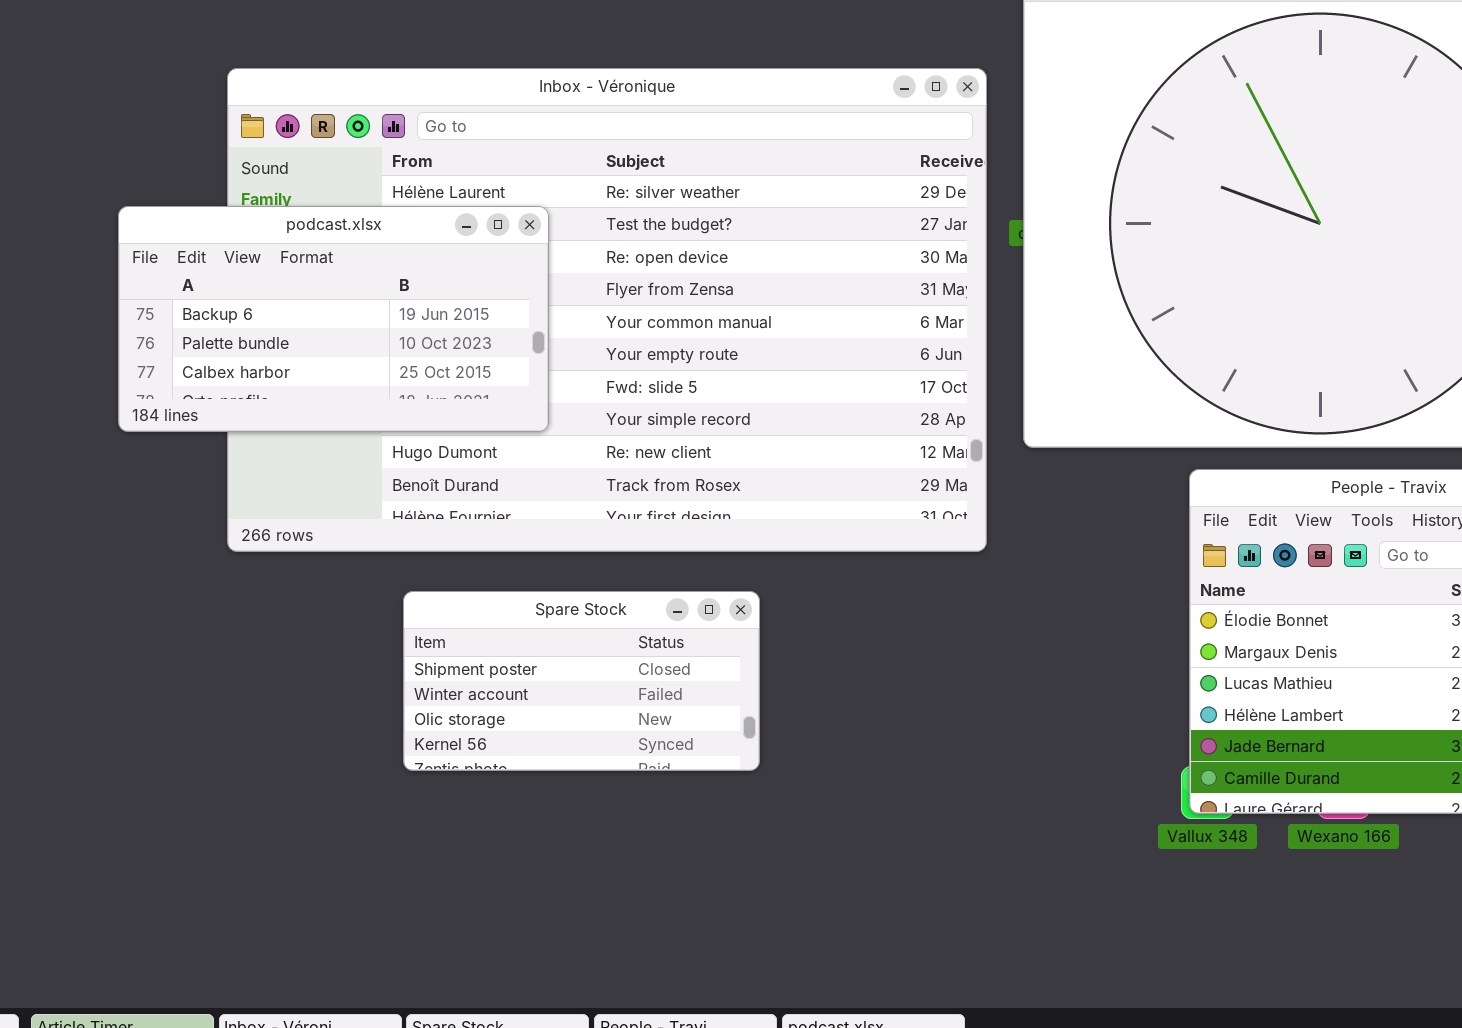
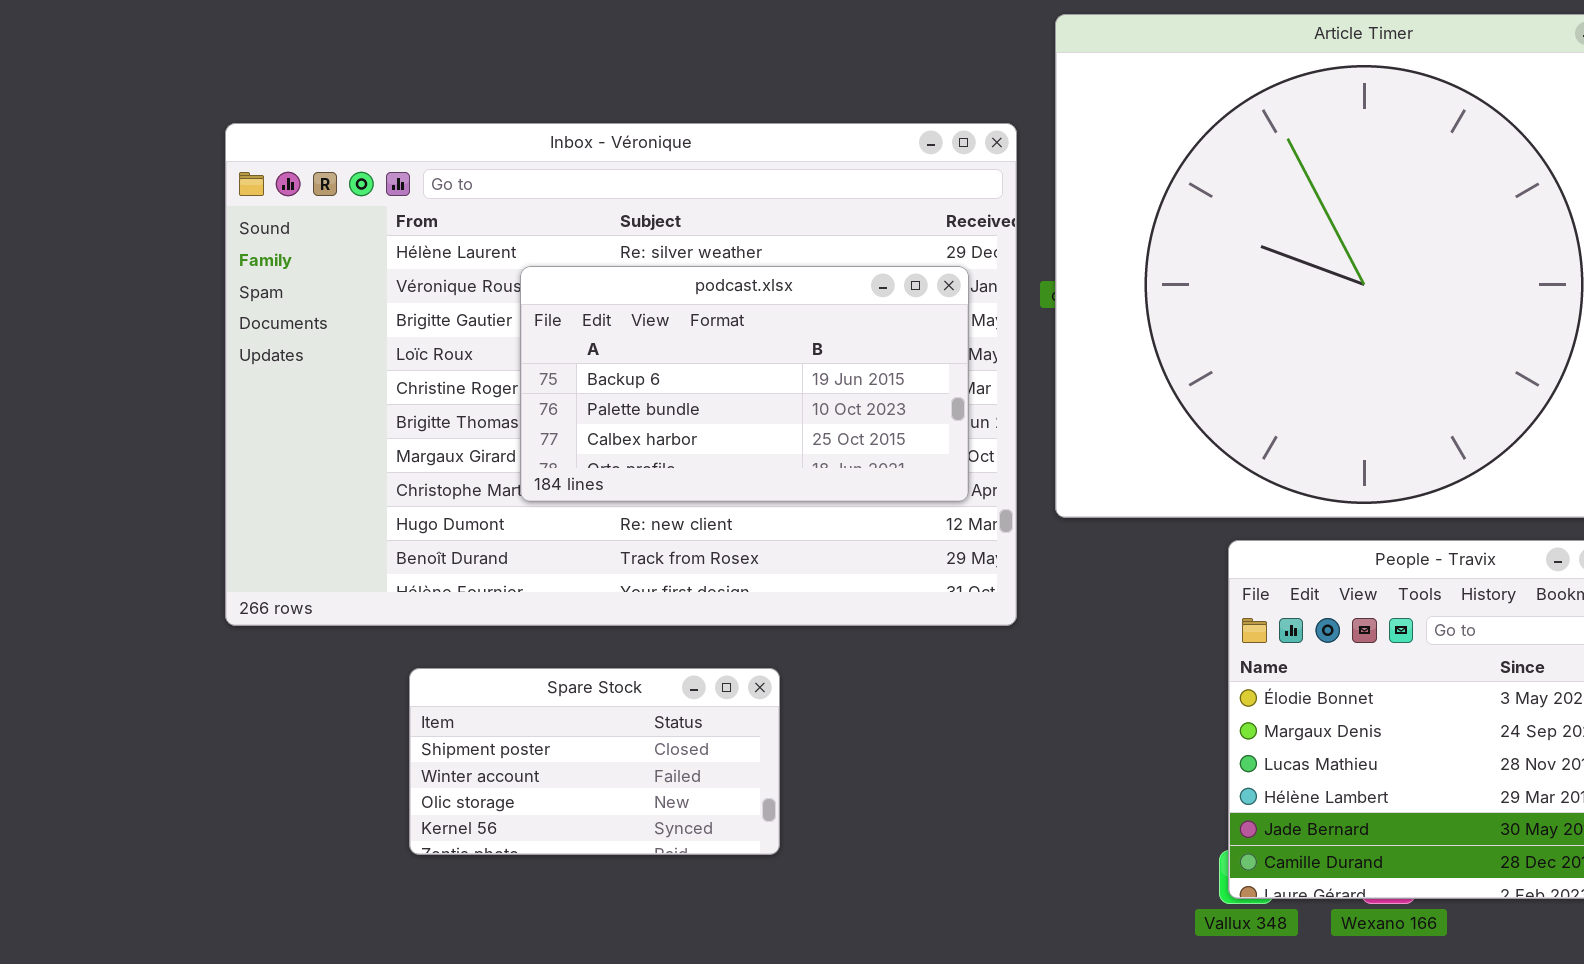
podcast.xlsx: [118,206,549,432] -> [520,266,969,502], moved

